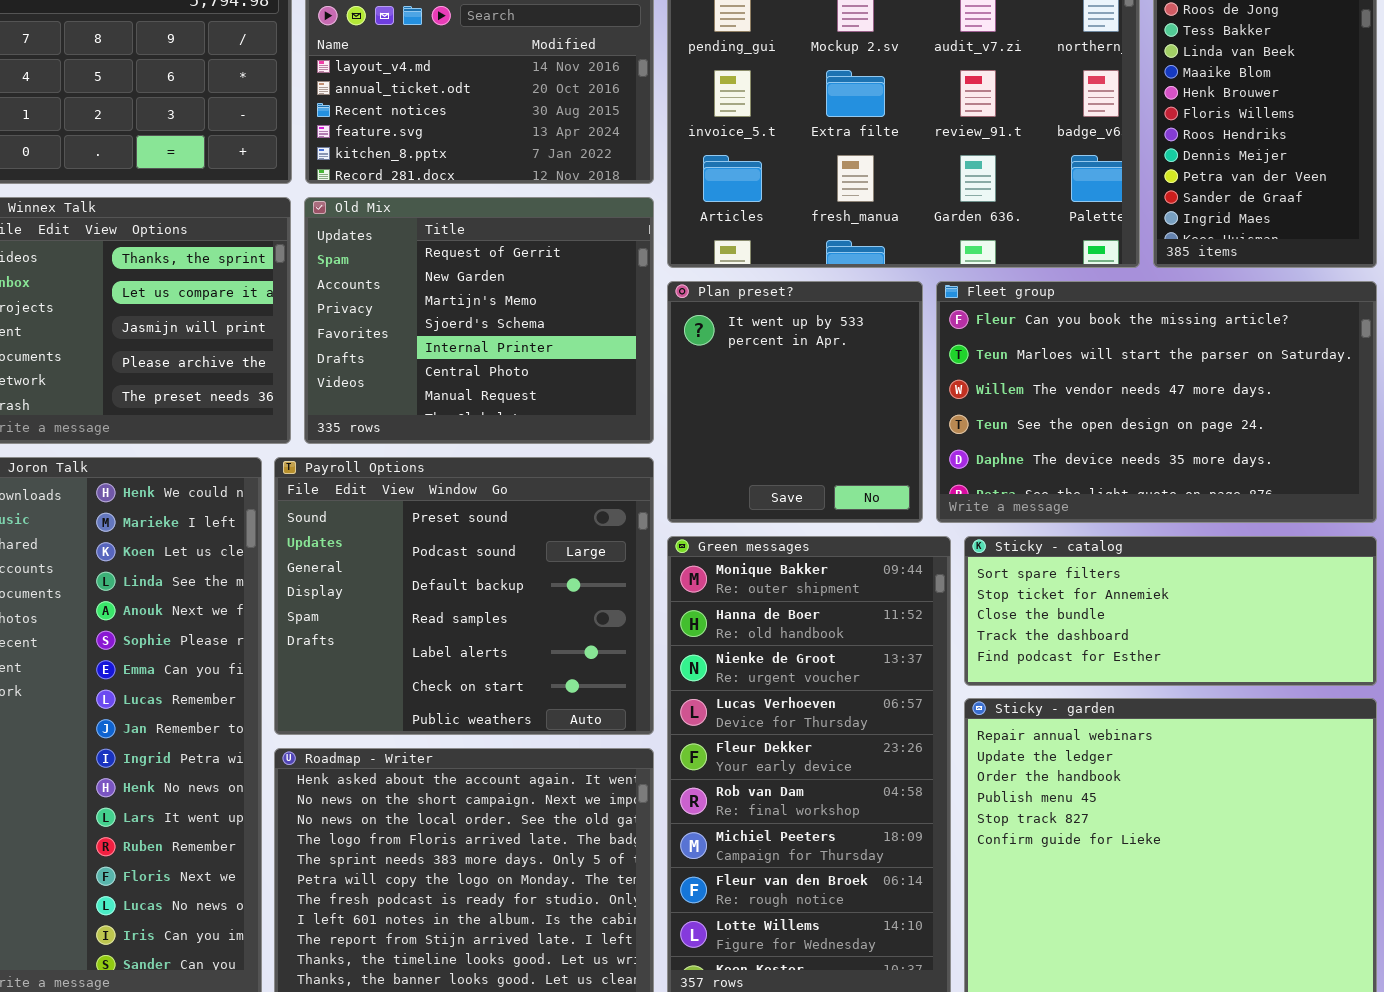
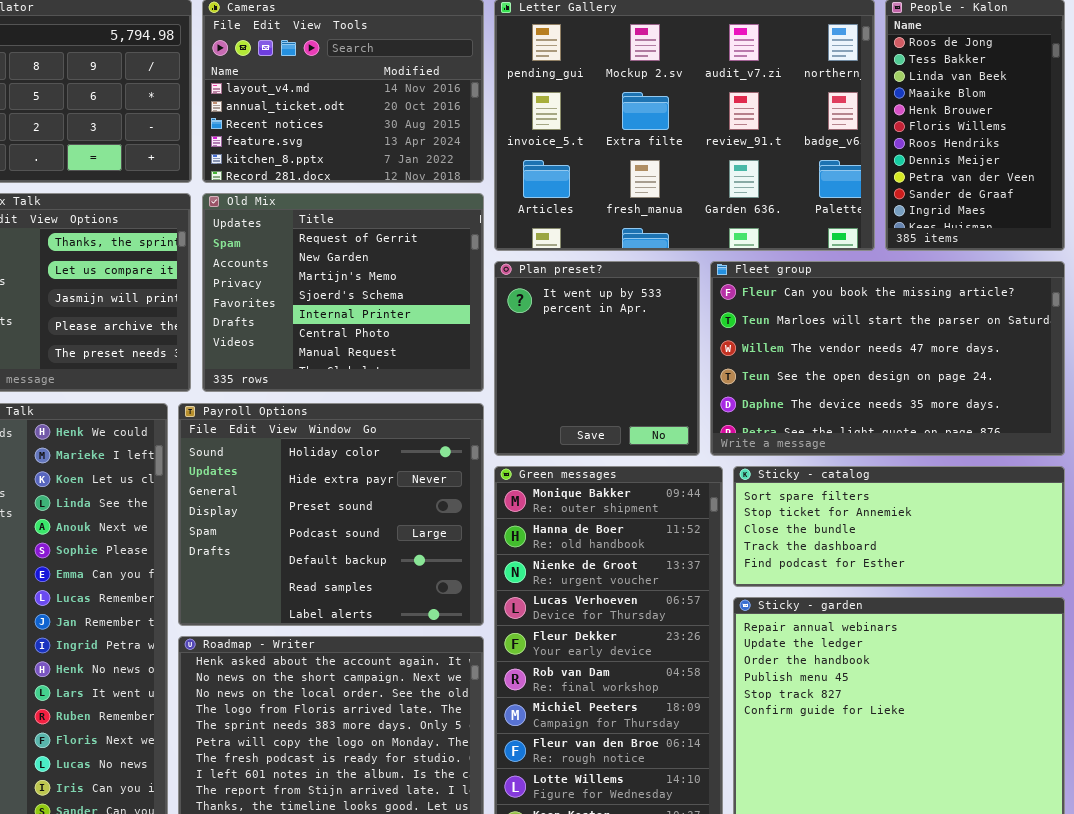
Payroll Options: [274,457,654,735] -> [178,403,484,626], scrolled up 2 rows

